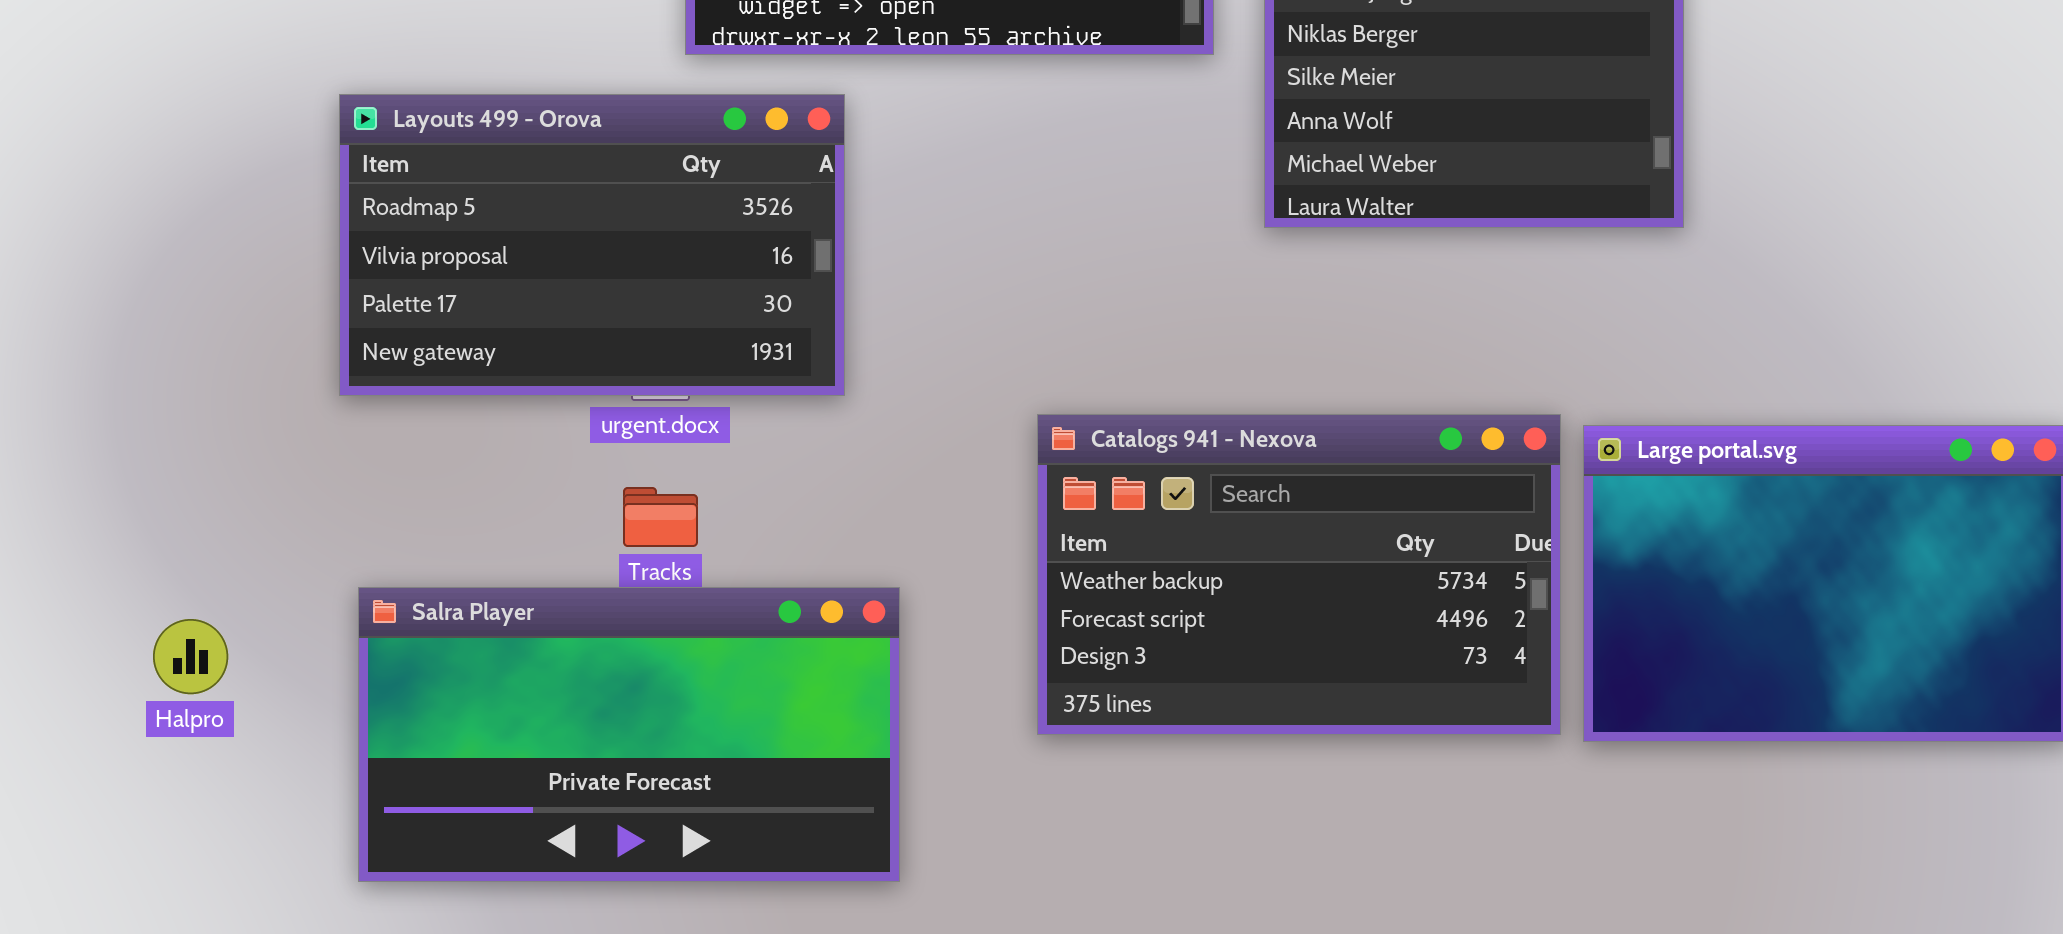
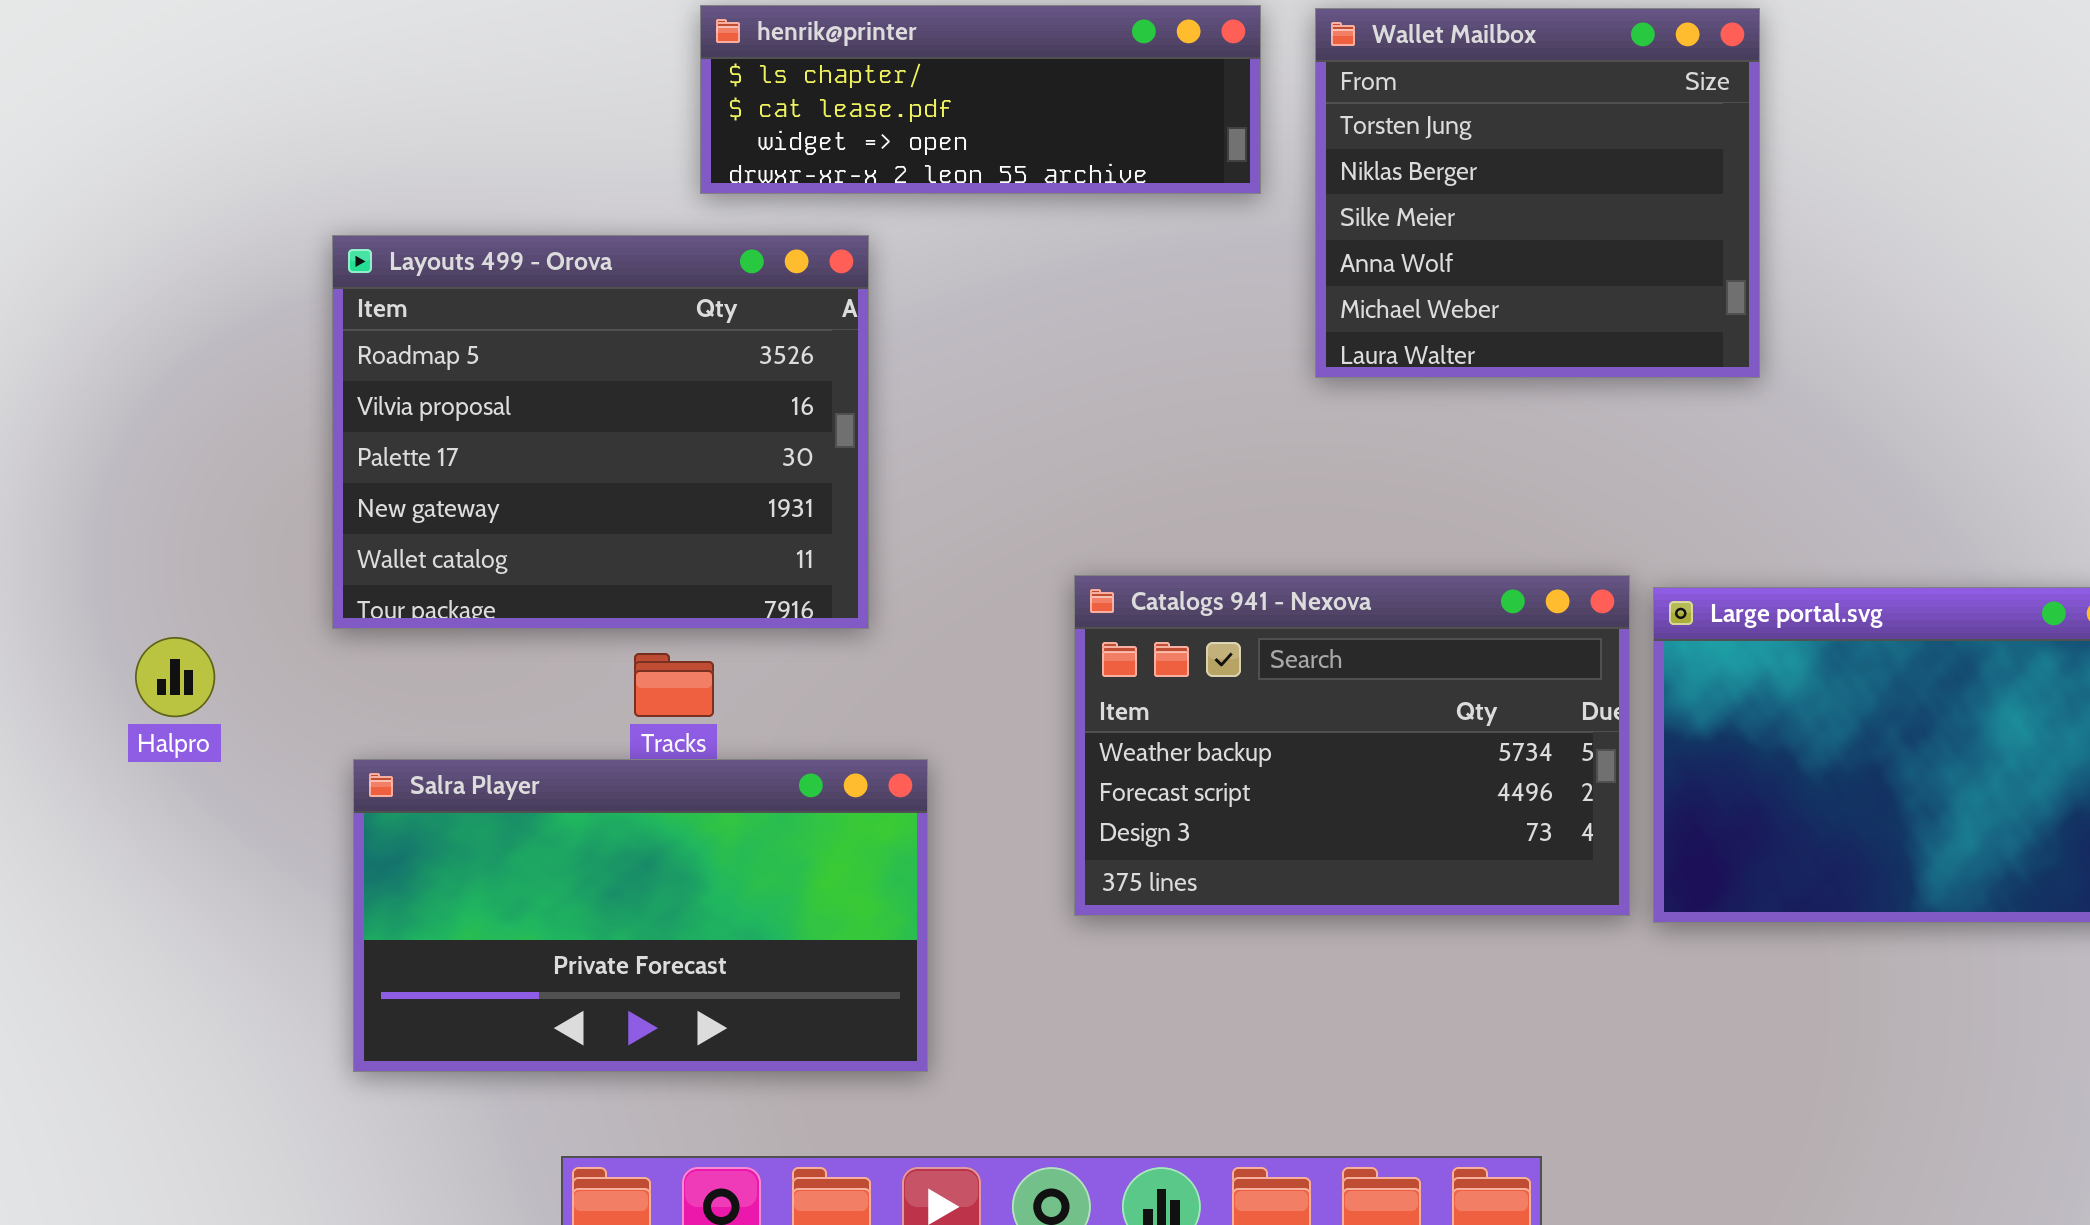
Layouts 499 - Orova: [339,94,845,396] -> [332,235,869,629], resized
Halpro: [153,619,228,694] -> [135,637,215,717], moved

